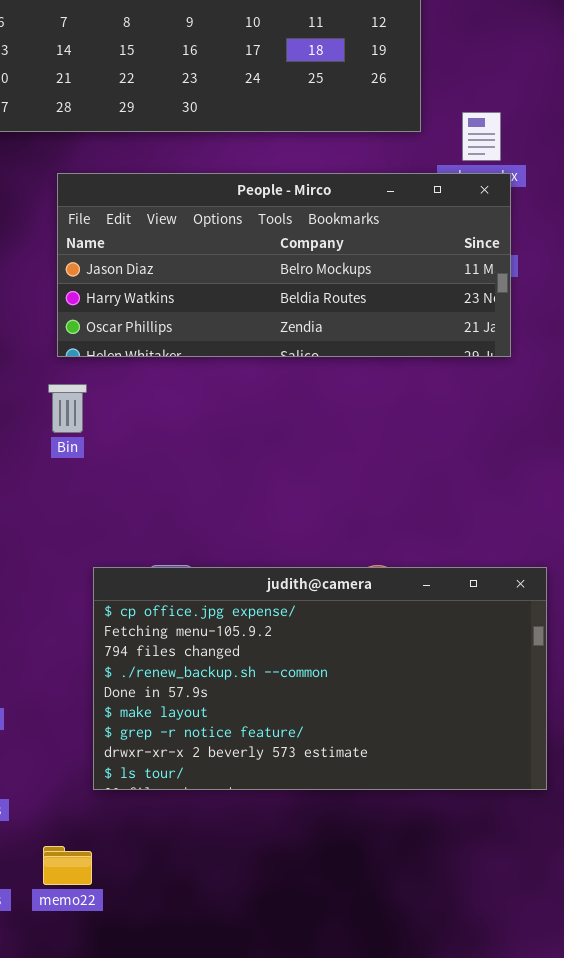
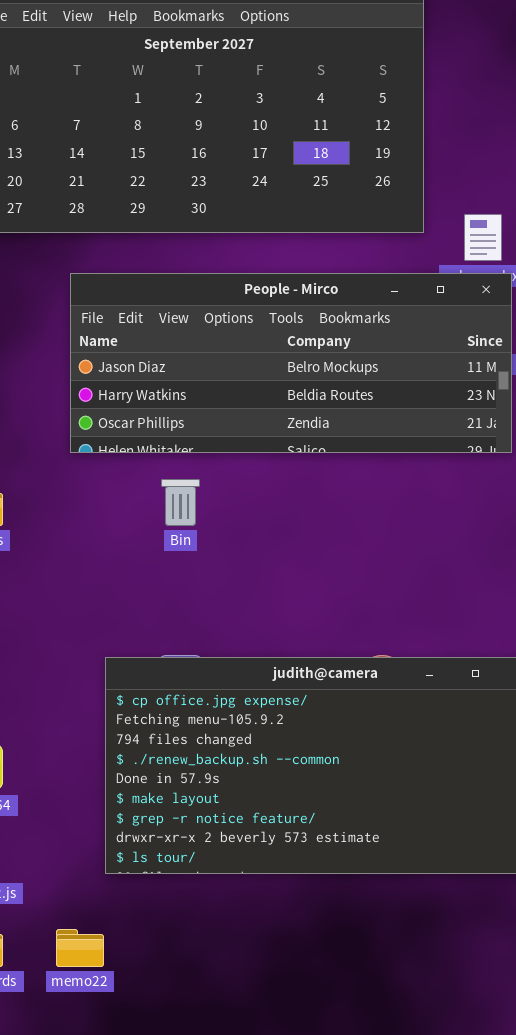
Bin: [48,384,87,433] -> [161,479,200,526], moved

